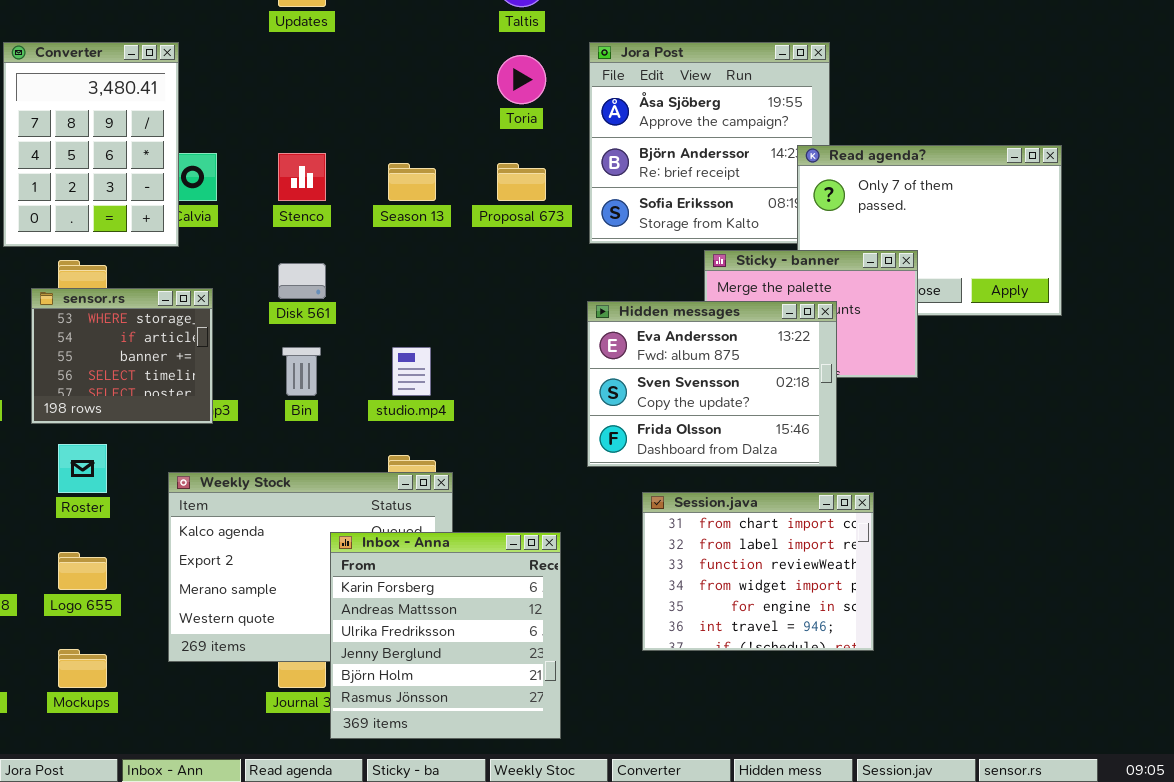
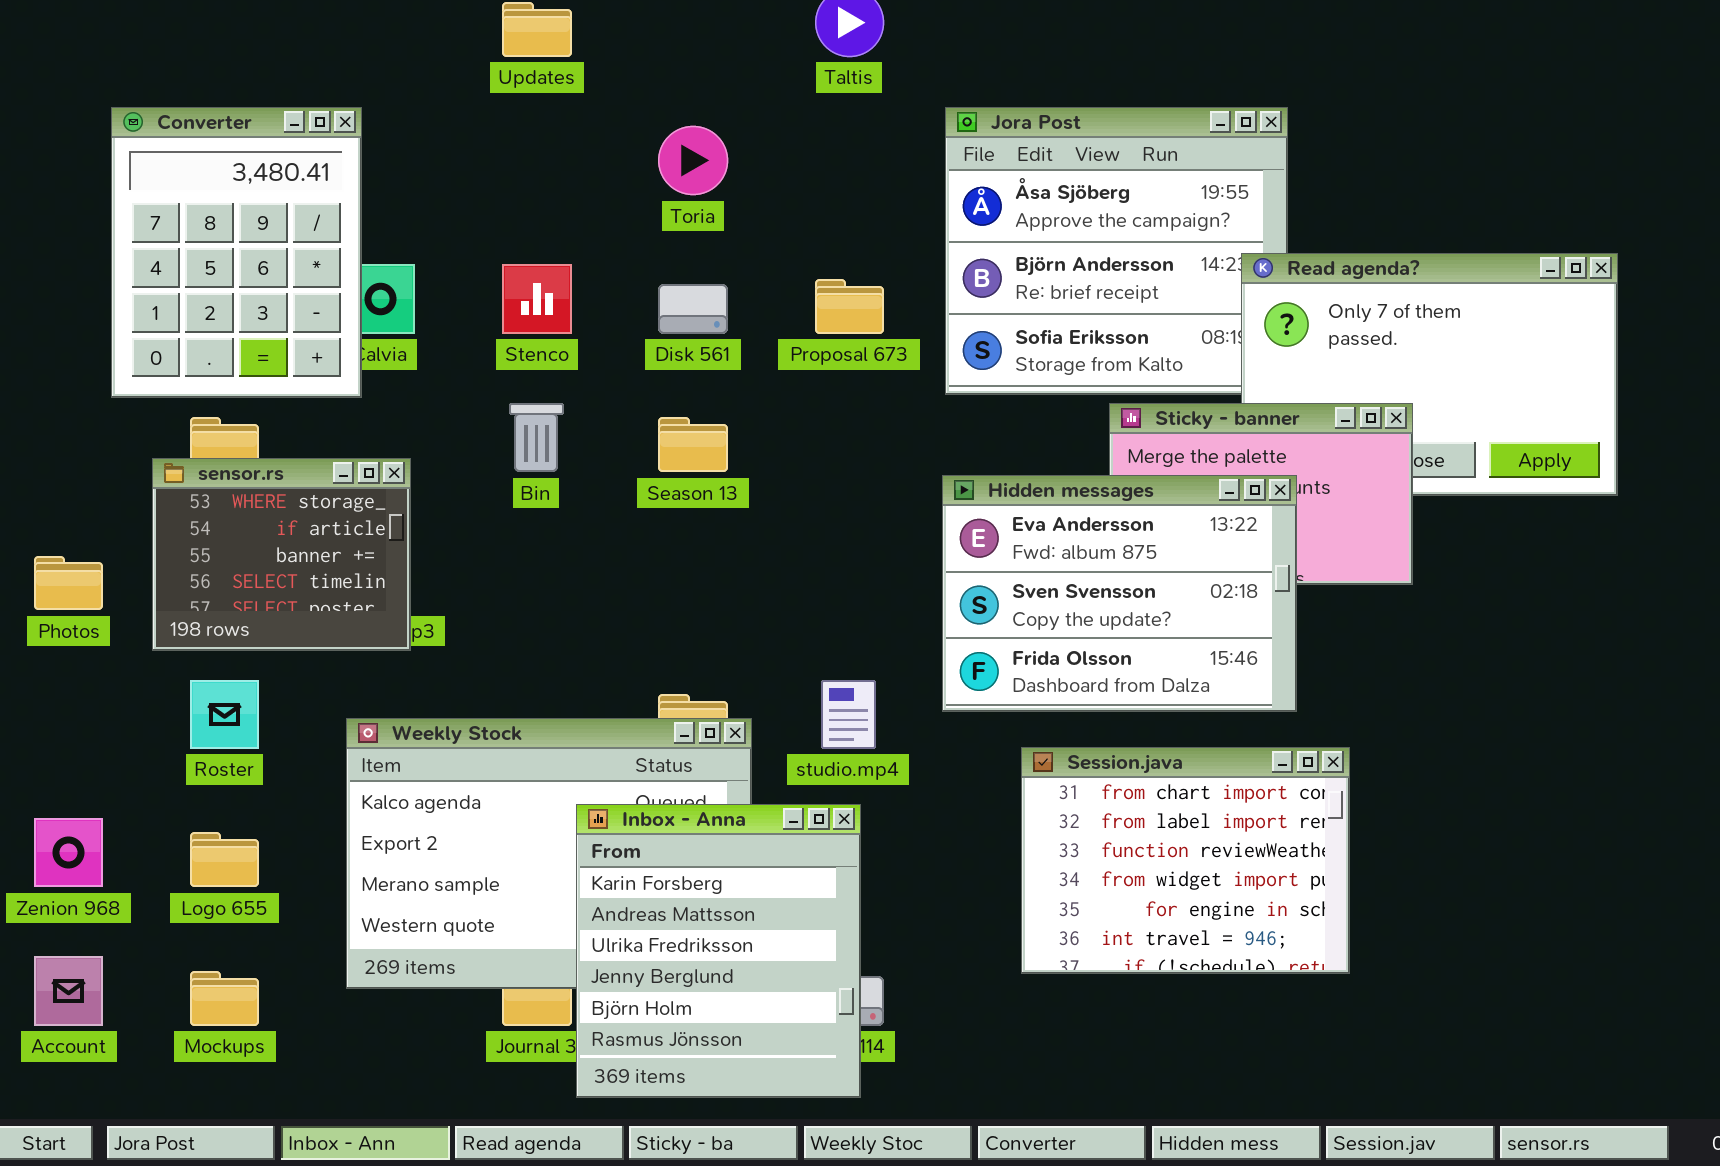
Toria: [497,55,546,104] -> [658,126,728,195], moved
Season 13: [388,163,436,201] -> [658,417,728,472], moved
Disk 561: [278,263,326,299] -> [658,284,728,334], moved
Bin: [282,347,321,396] -> [509,403,564,472], moved
studio.mp4: [392,347,431,396] -> [821,680,876,749], moved
Inbox - Anna: [330,532,561,739] -> [576,804,861,1098], resized

